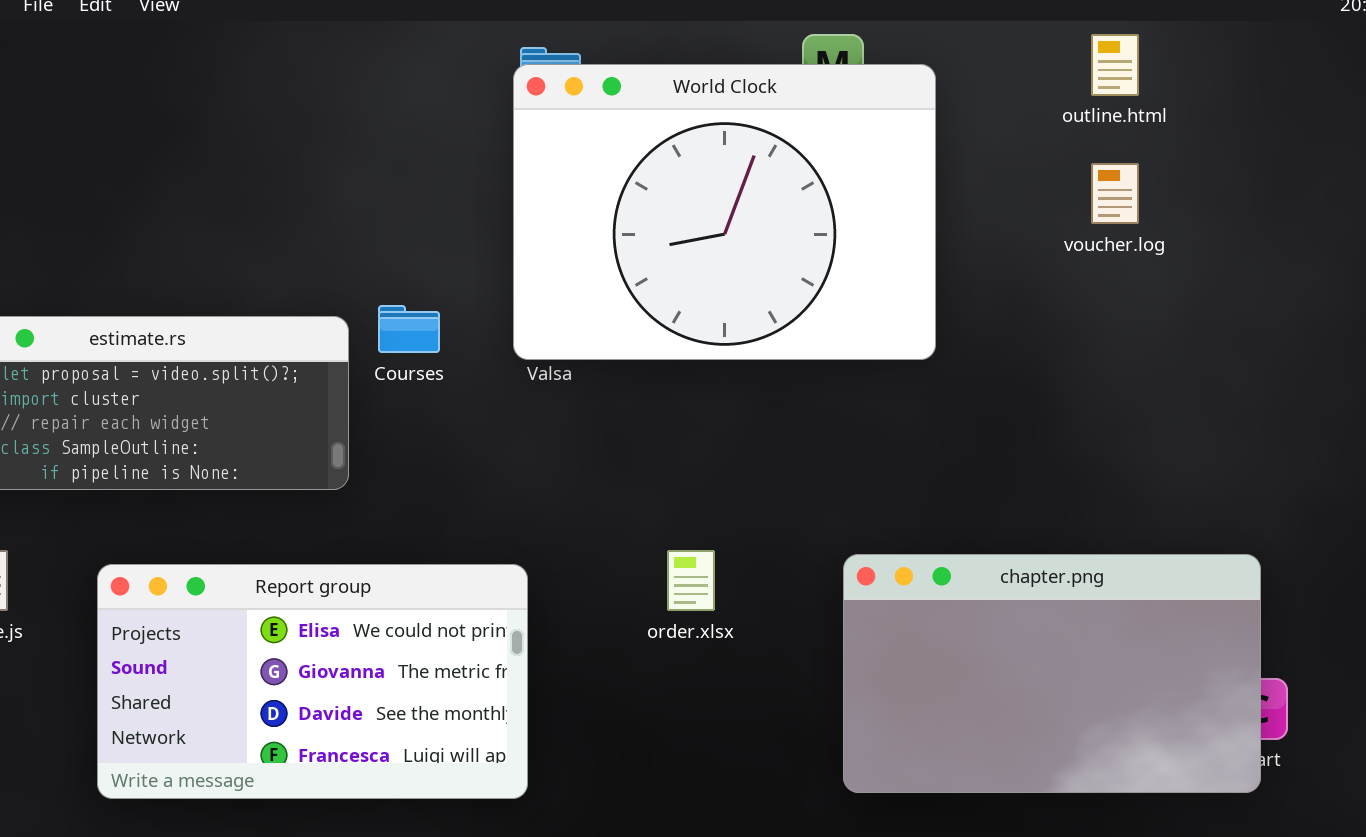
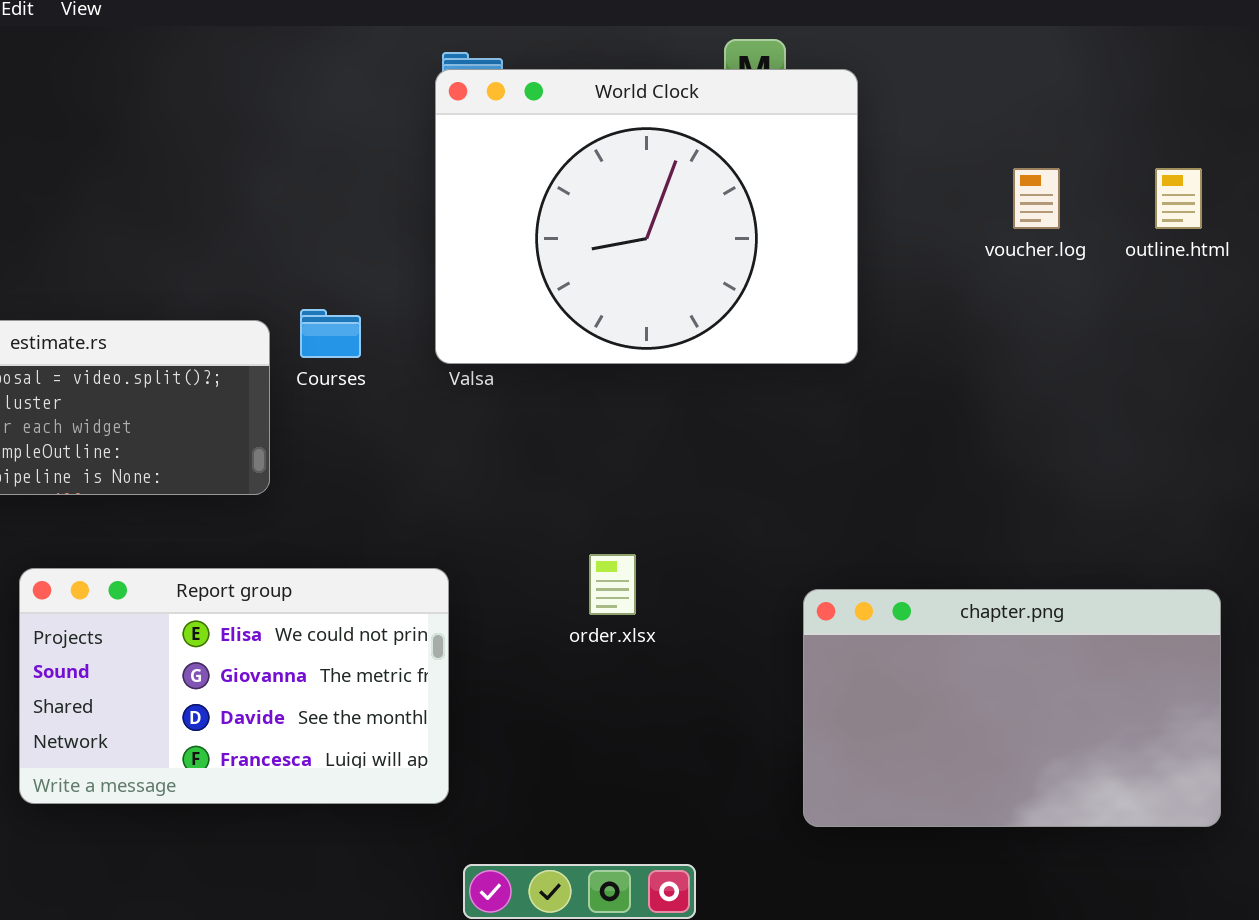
outline.html: [1091,34,1139,96] -> [1155,168,1202,229], moved
chapter.png: [843,554,1261,793] -> [803,589,1221,827], moved

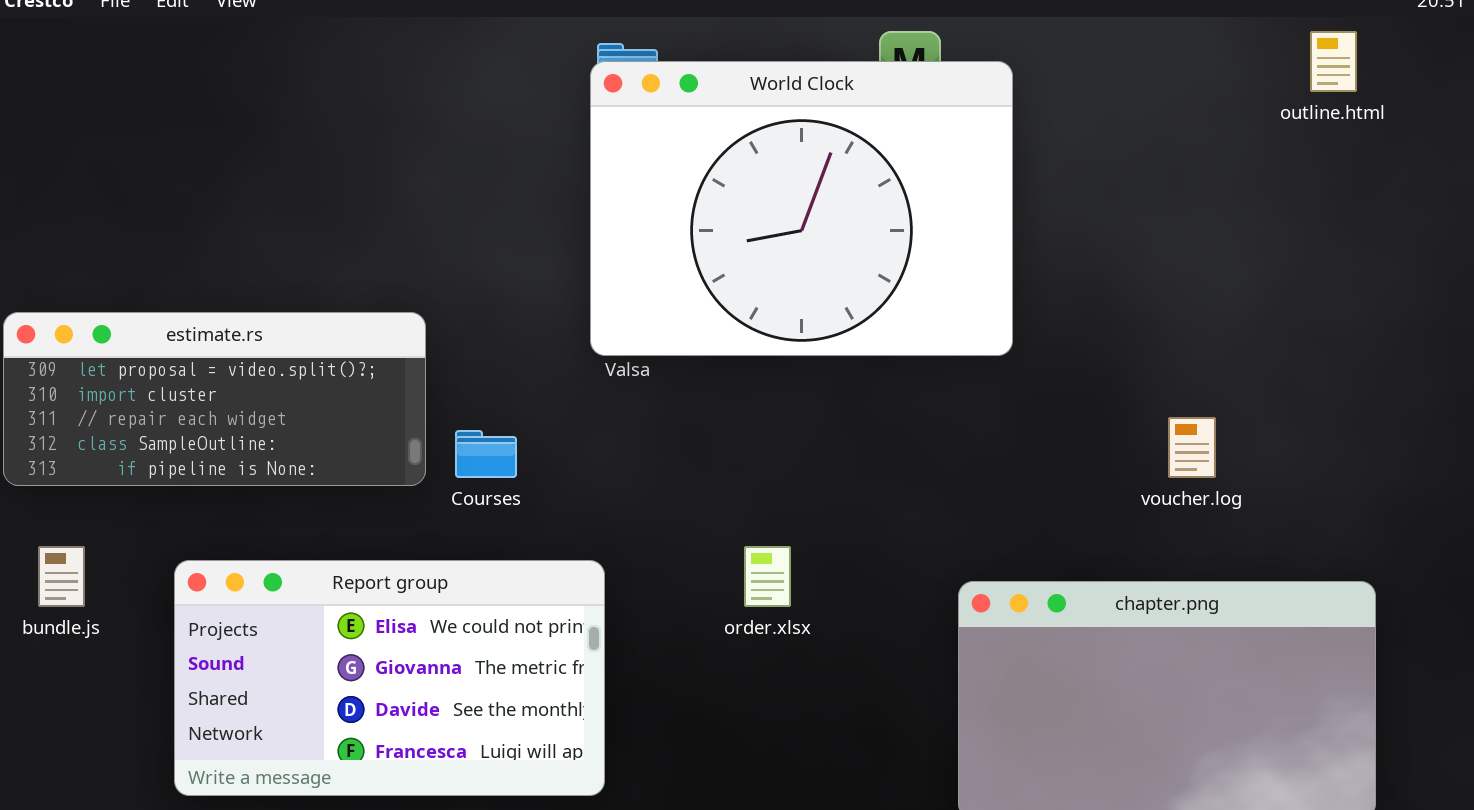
voucher.log: [1013,168,1060,229] -> [1168,417,1216,478], moved
outline.html: [1155,168,1202,229] -> [1310,31,1357,92], moved
Courses: [300,309,361,358] -> [455,430,517,478], moved

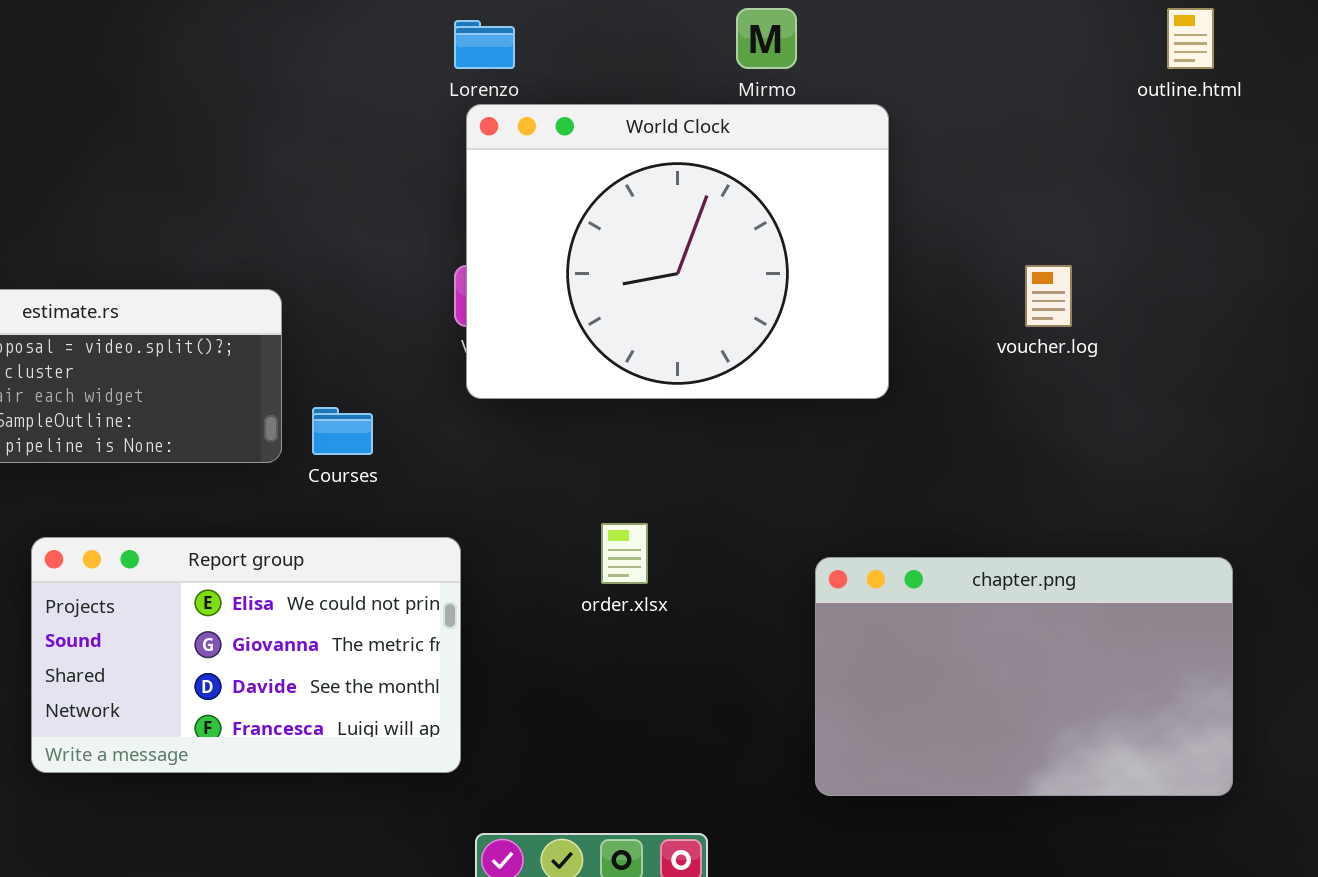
World Clock: [590,61,1013,356] -> [466,104,889,399], moved
voucher.log: [1168,417,1216,478] -> [1025,265,1072,327], moved

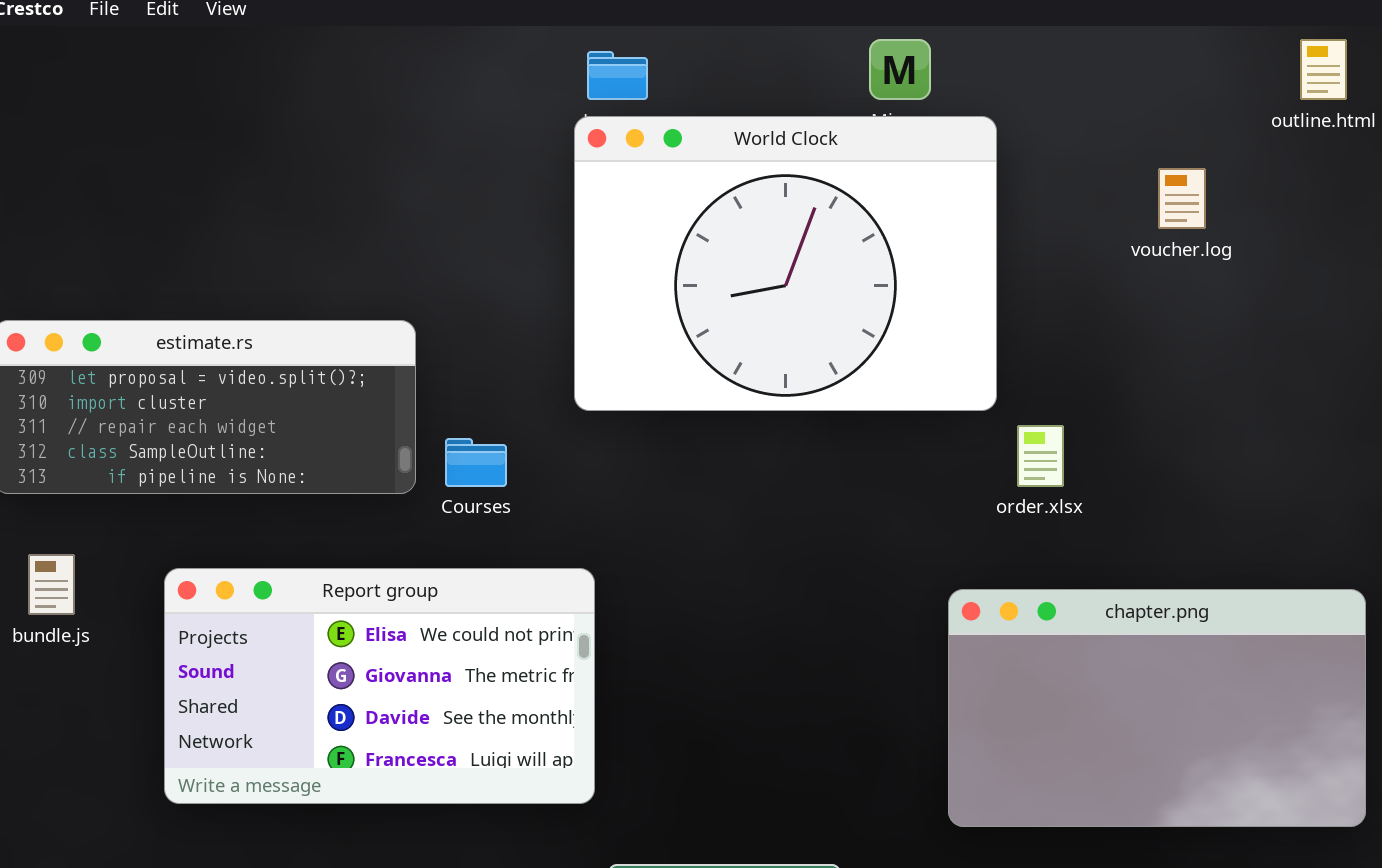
World Clock: [466,104,889,399] -> [574,116,997,411], moved
voucher.log: [1025,265,1072,327] -> [1158,168,1206,229], moved
order.xlsx: [601,523,648,584] -> [1017,425,1064,487], moved

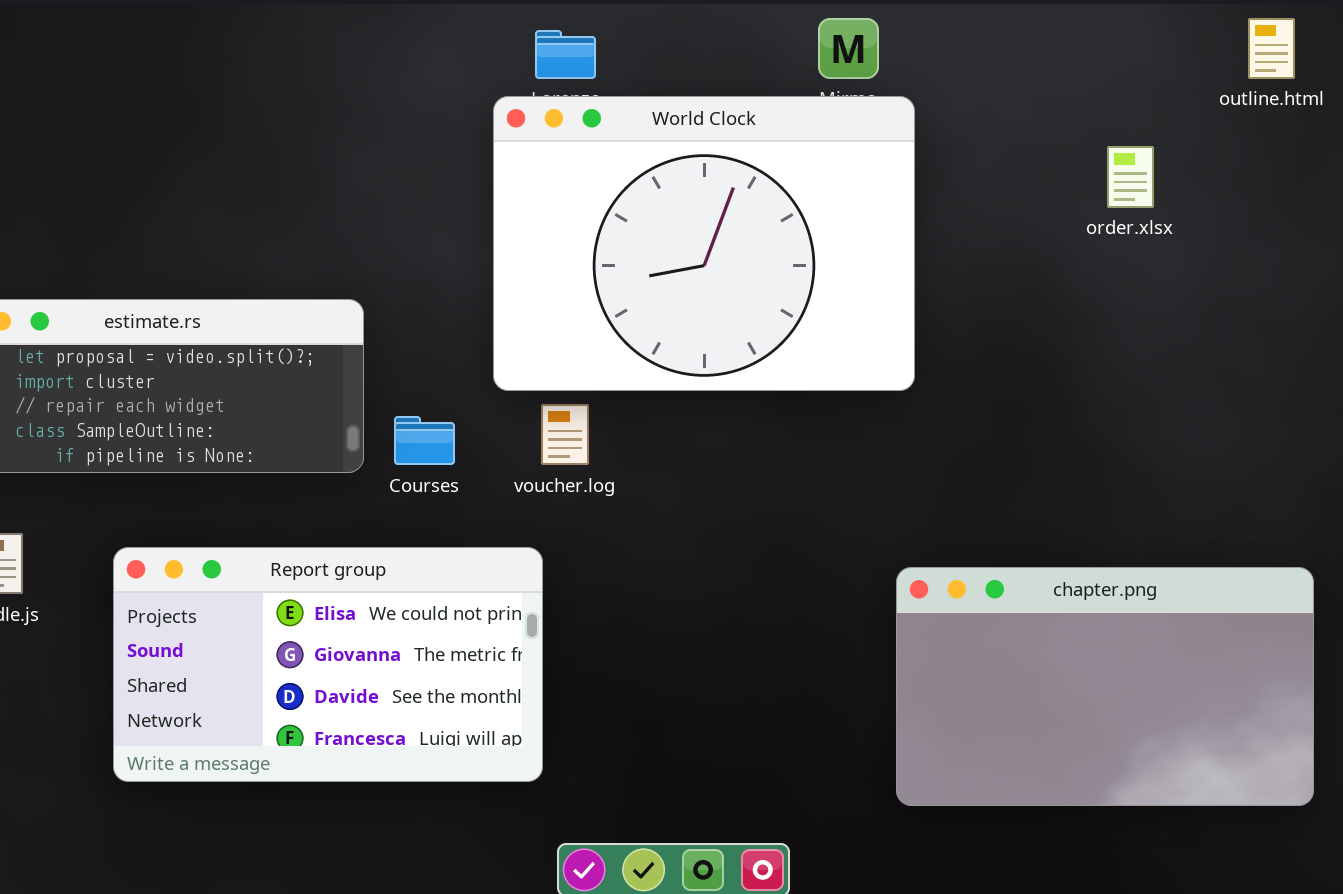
World Clock: [574,116,997,411] -> [493,96,915,391], moved
voucher.log: [1158,168,1206,229] -> [541,404,589,465], moved
order.xlsx: [1017,425,1064,487] -> [1107,146,1154,208], moved

